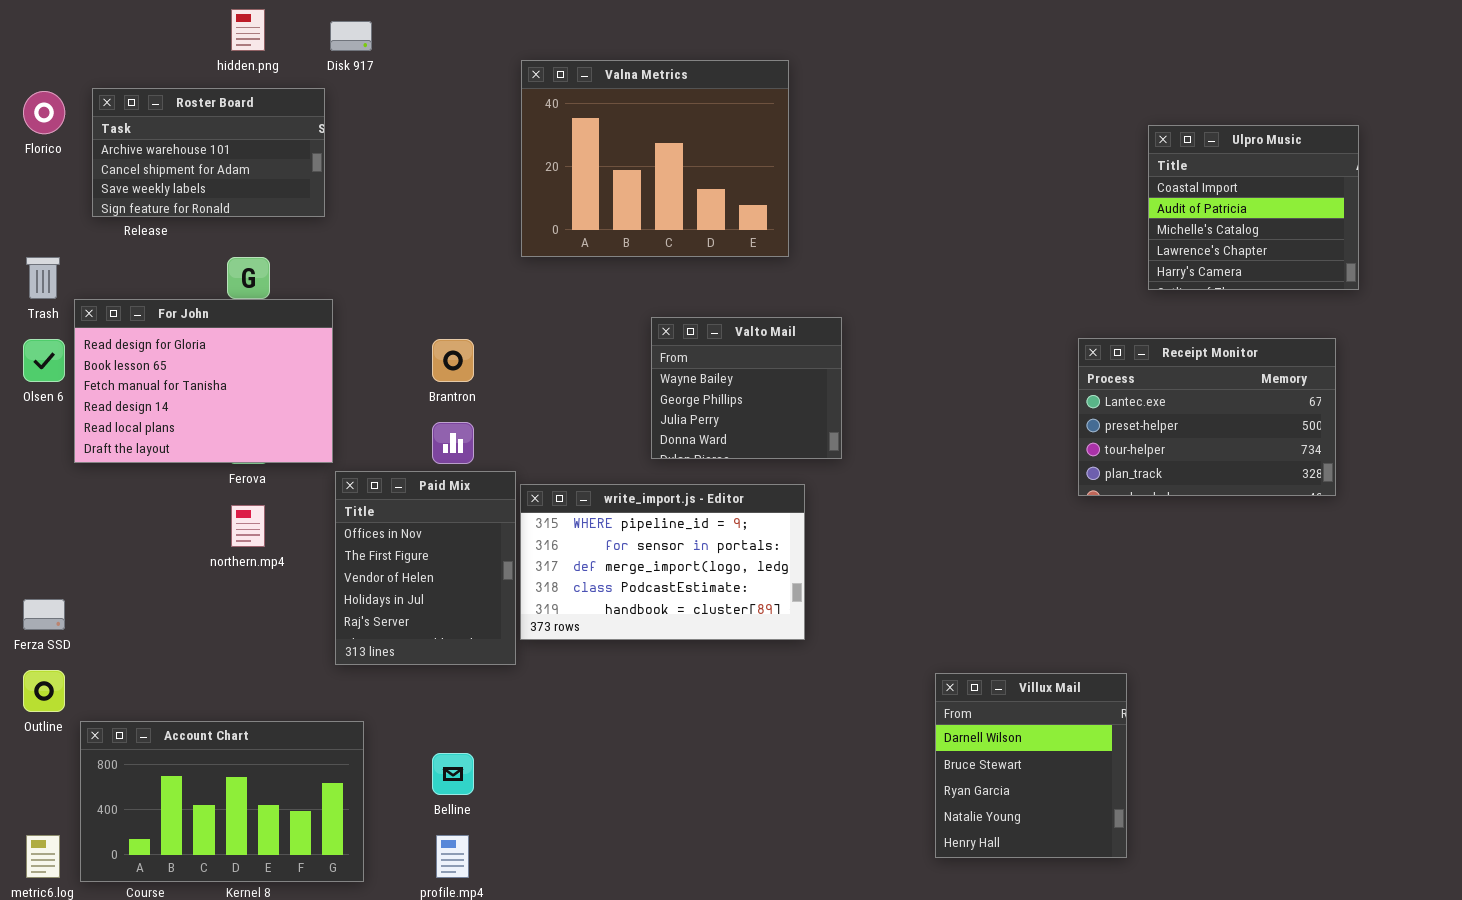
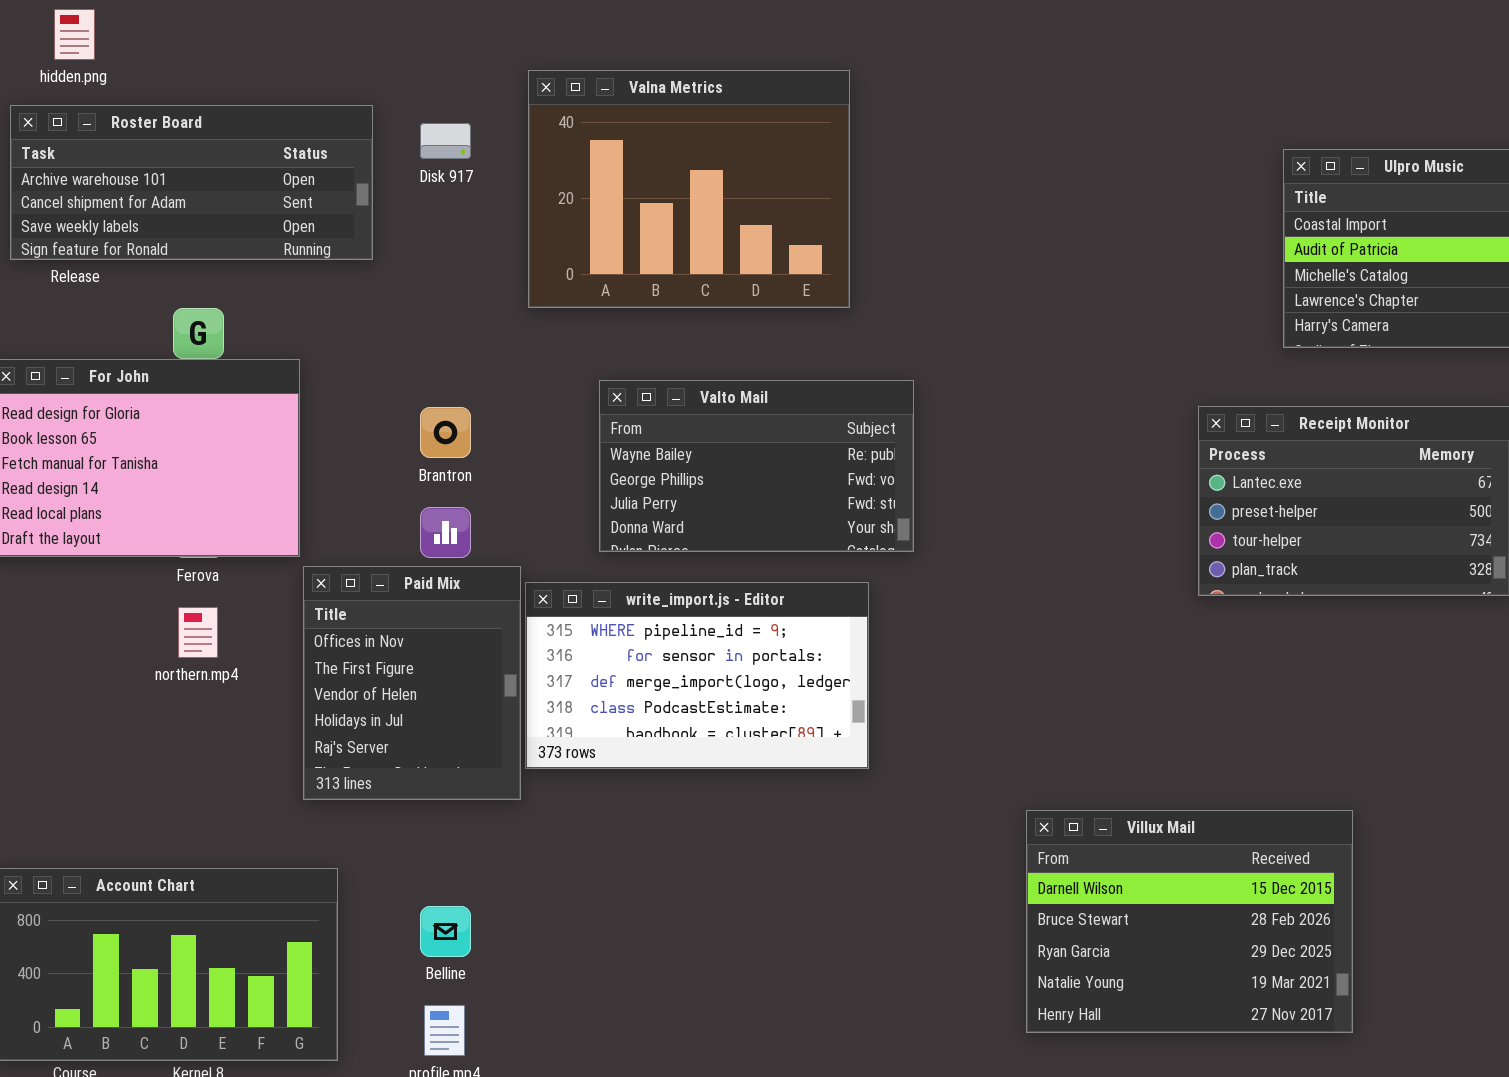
hidden.png: [231,9,265,51] -> [54,9,95,60], moved
Disk 917: [330,21,372,51] -> [420,123,471,159], moved
Roster Board: [92,88,325,217] -> [10,105,373,260], resized
Valto Mail: [651,317,842,459] -> [599,380,914,552], resized
Villux Mail: [935,673,1127,858] -> [1026,810,1353,1033], resized

